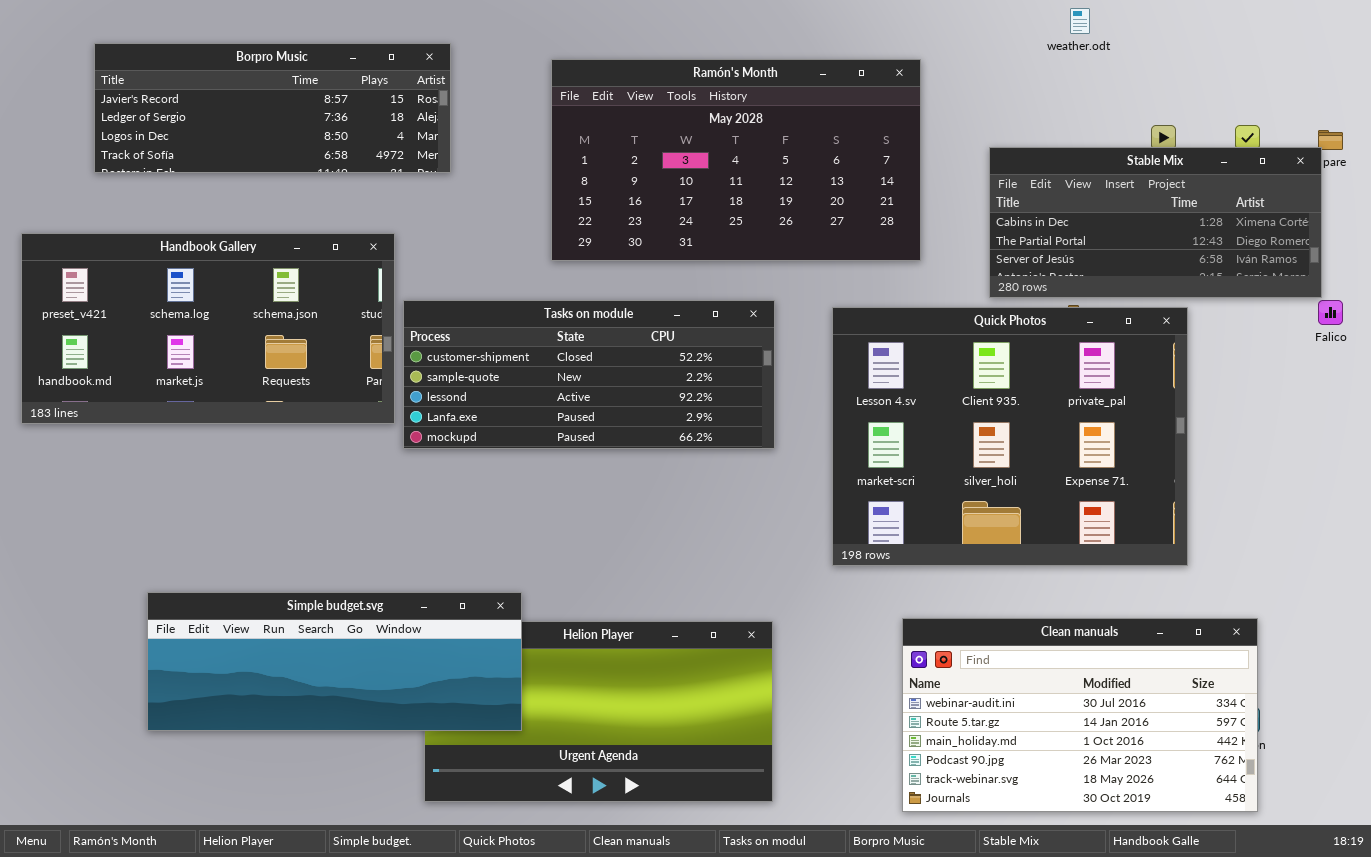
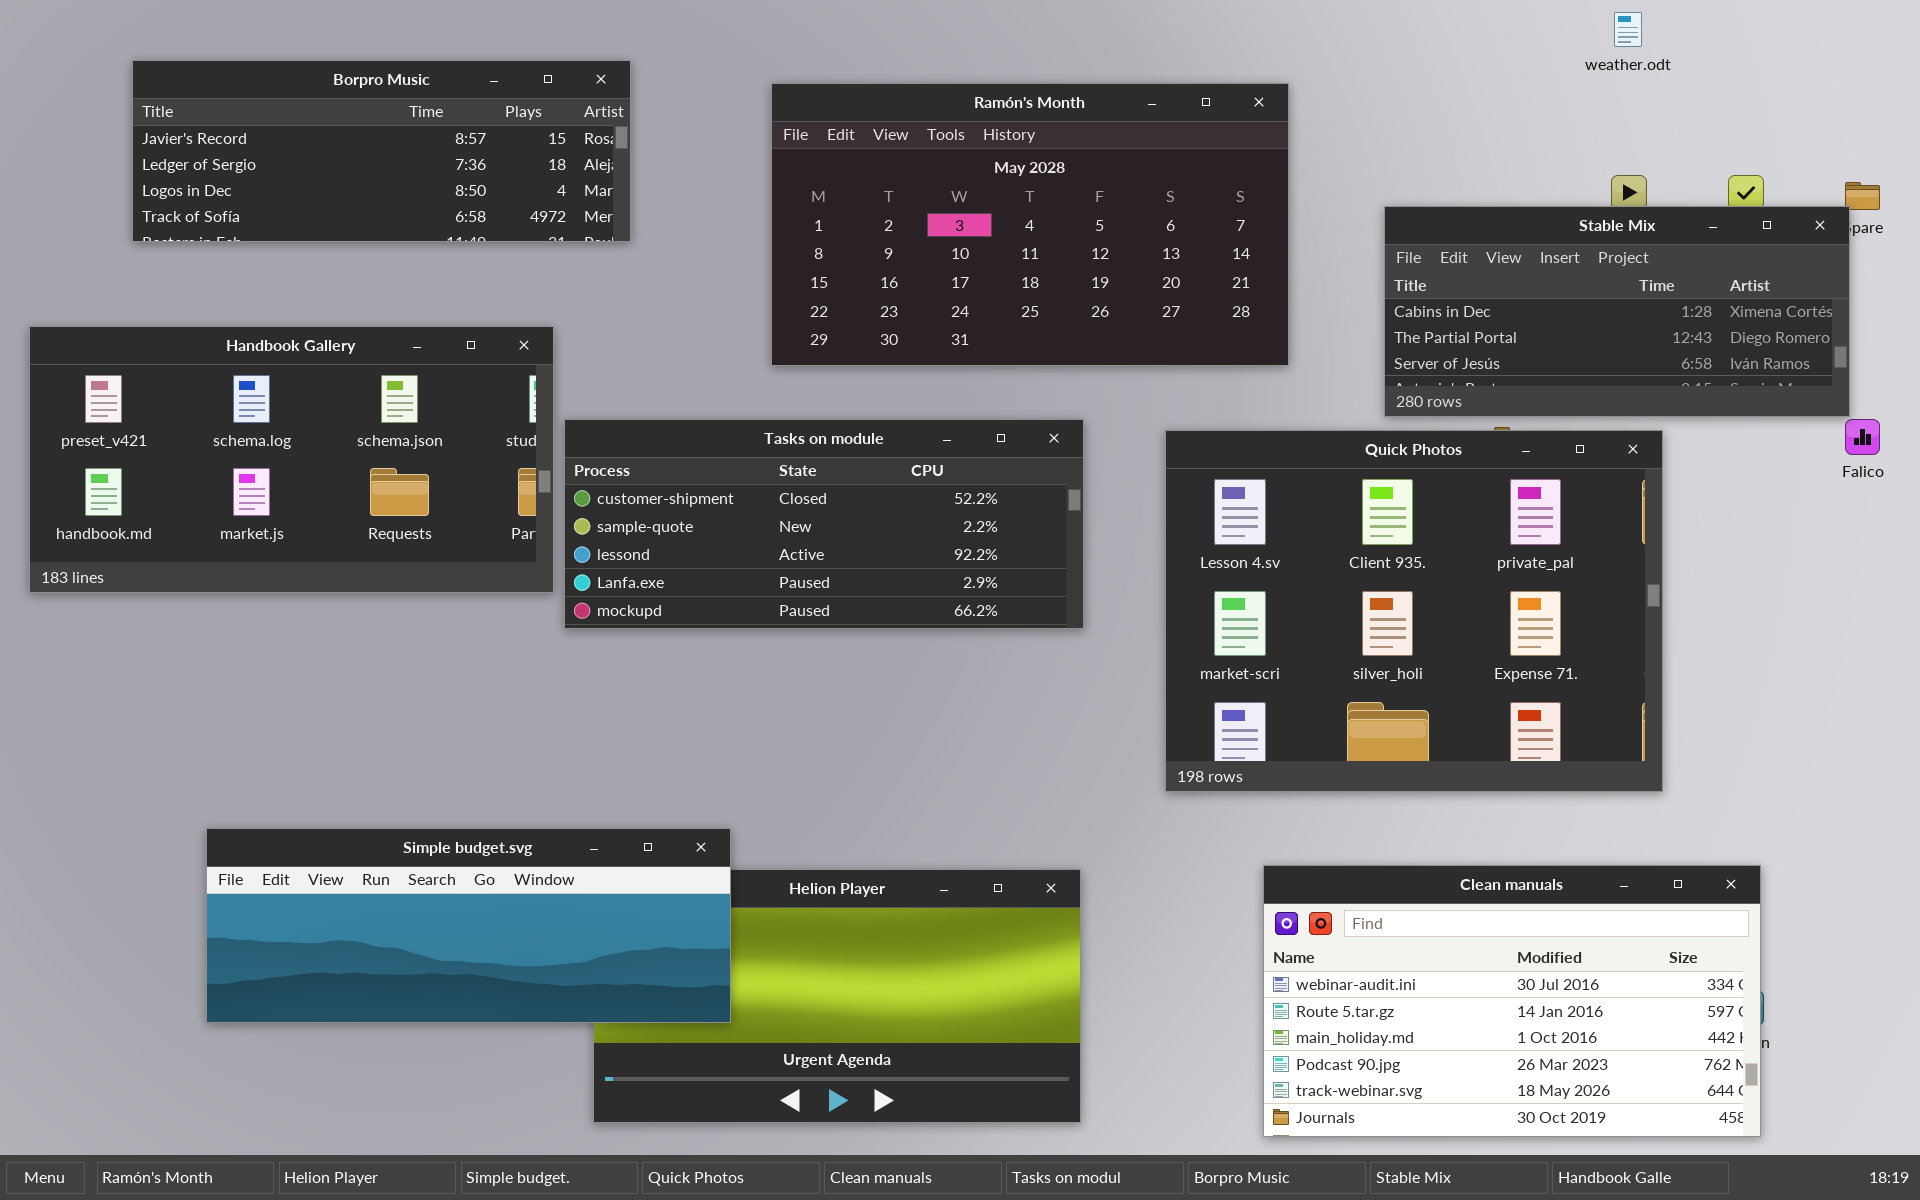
weather.odt: [1070,8,1090,34] -> [1614,12,1642,47], moved

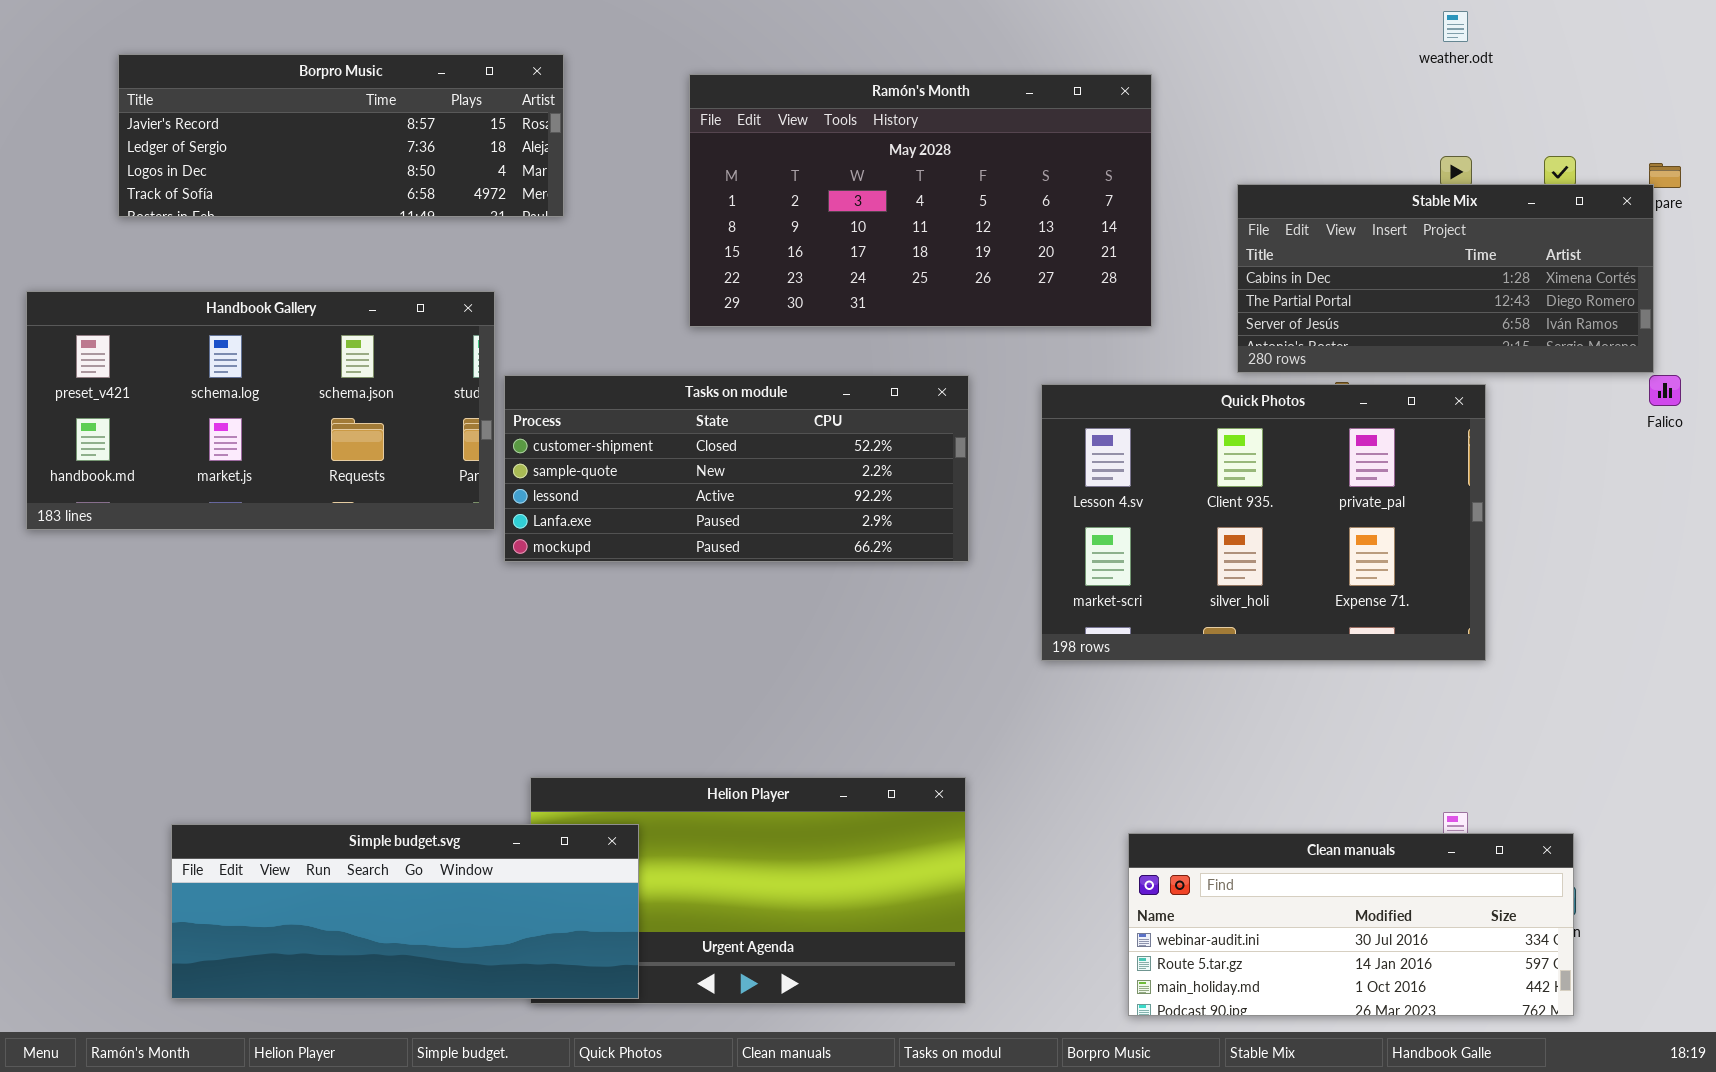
Quick Photos: [1165,430,1663,792] -> [1041,384,1486,661], resized
Simple budget.svg: [206,828,731,1023] -> [171,824,639,999], moved
Clean manuals: [1263,865,1761,1137] -> [1128,833,1574,1016], resized

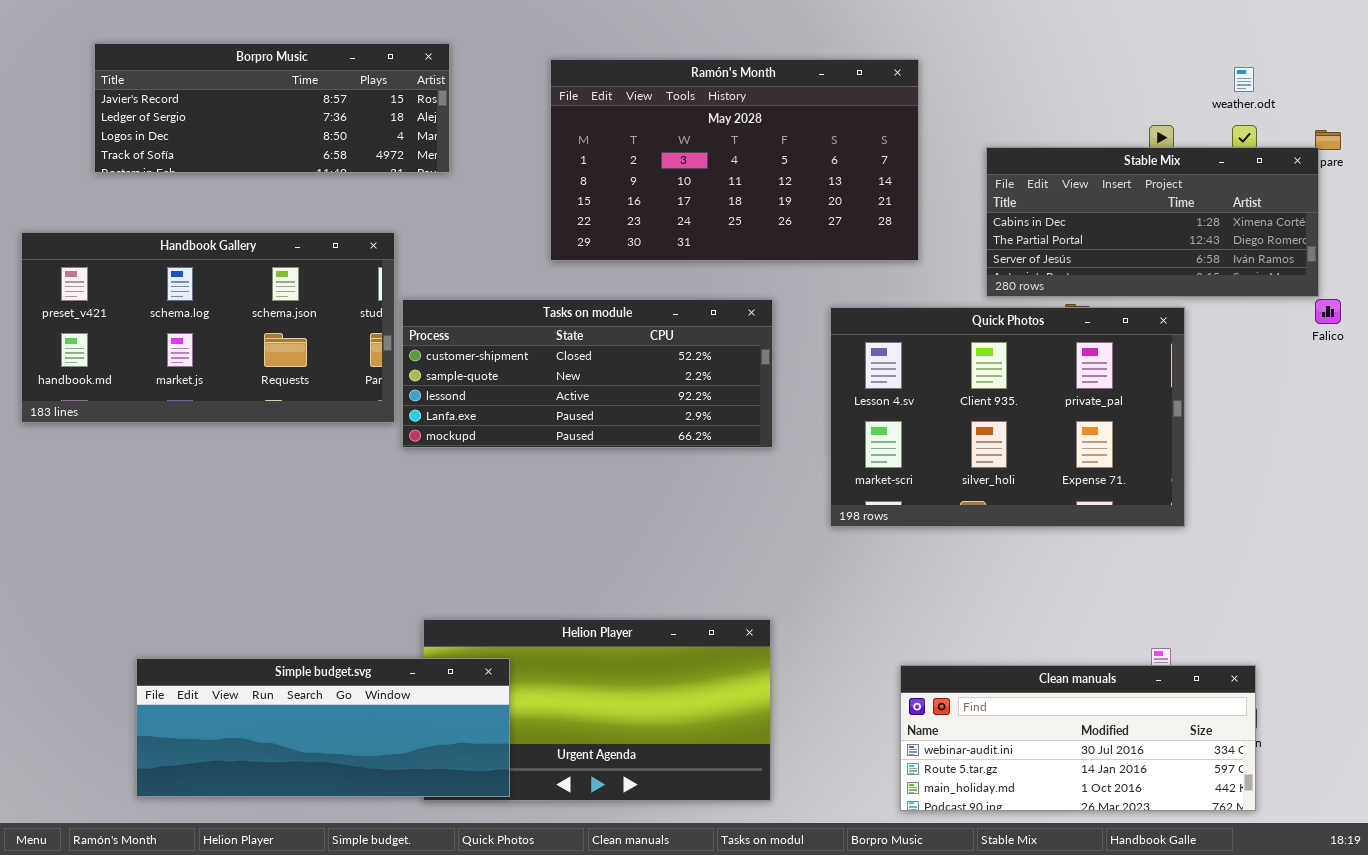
weather.odt: [1443,11,1468,42] -> [1234,67,1254,92], moved

